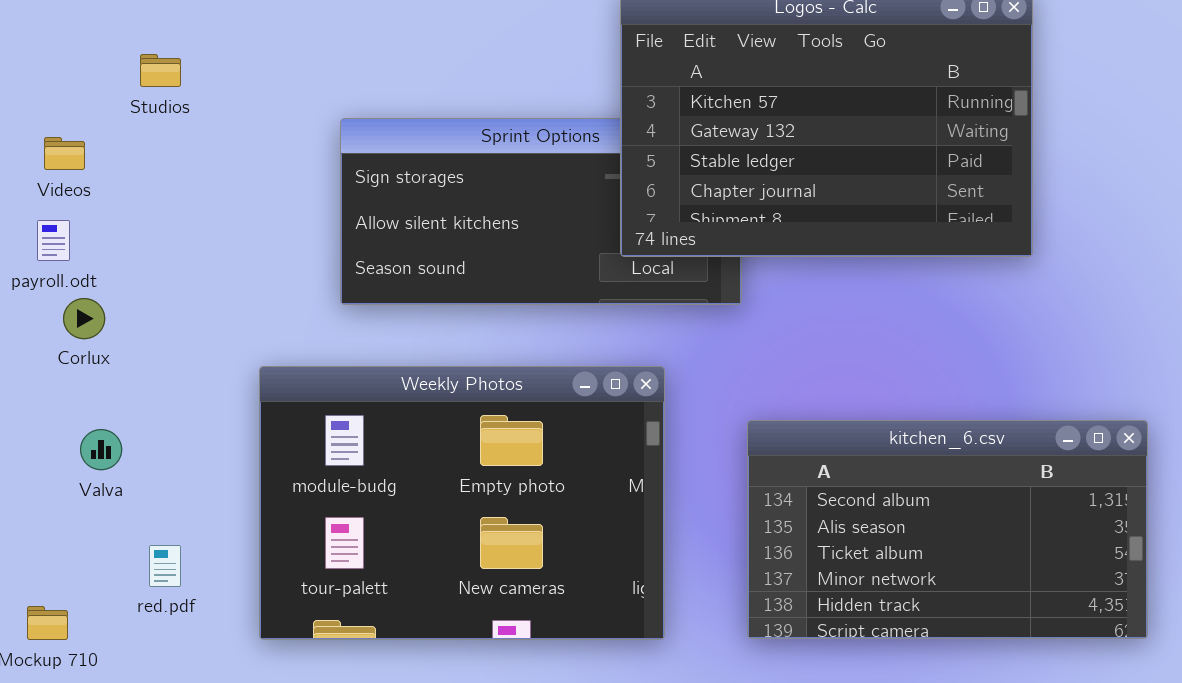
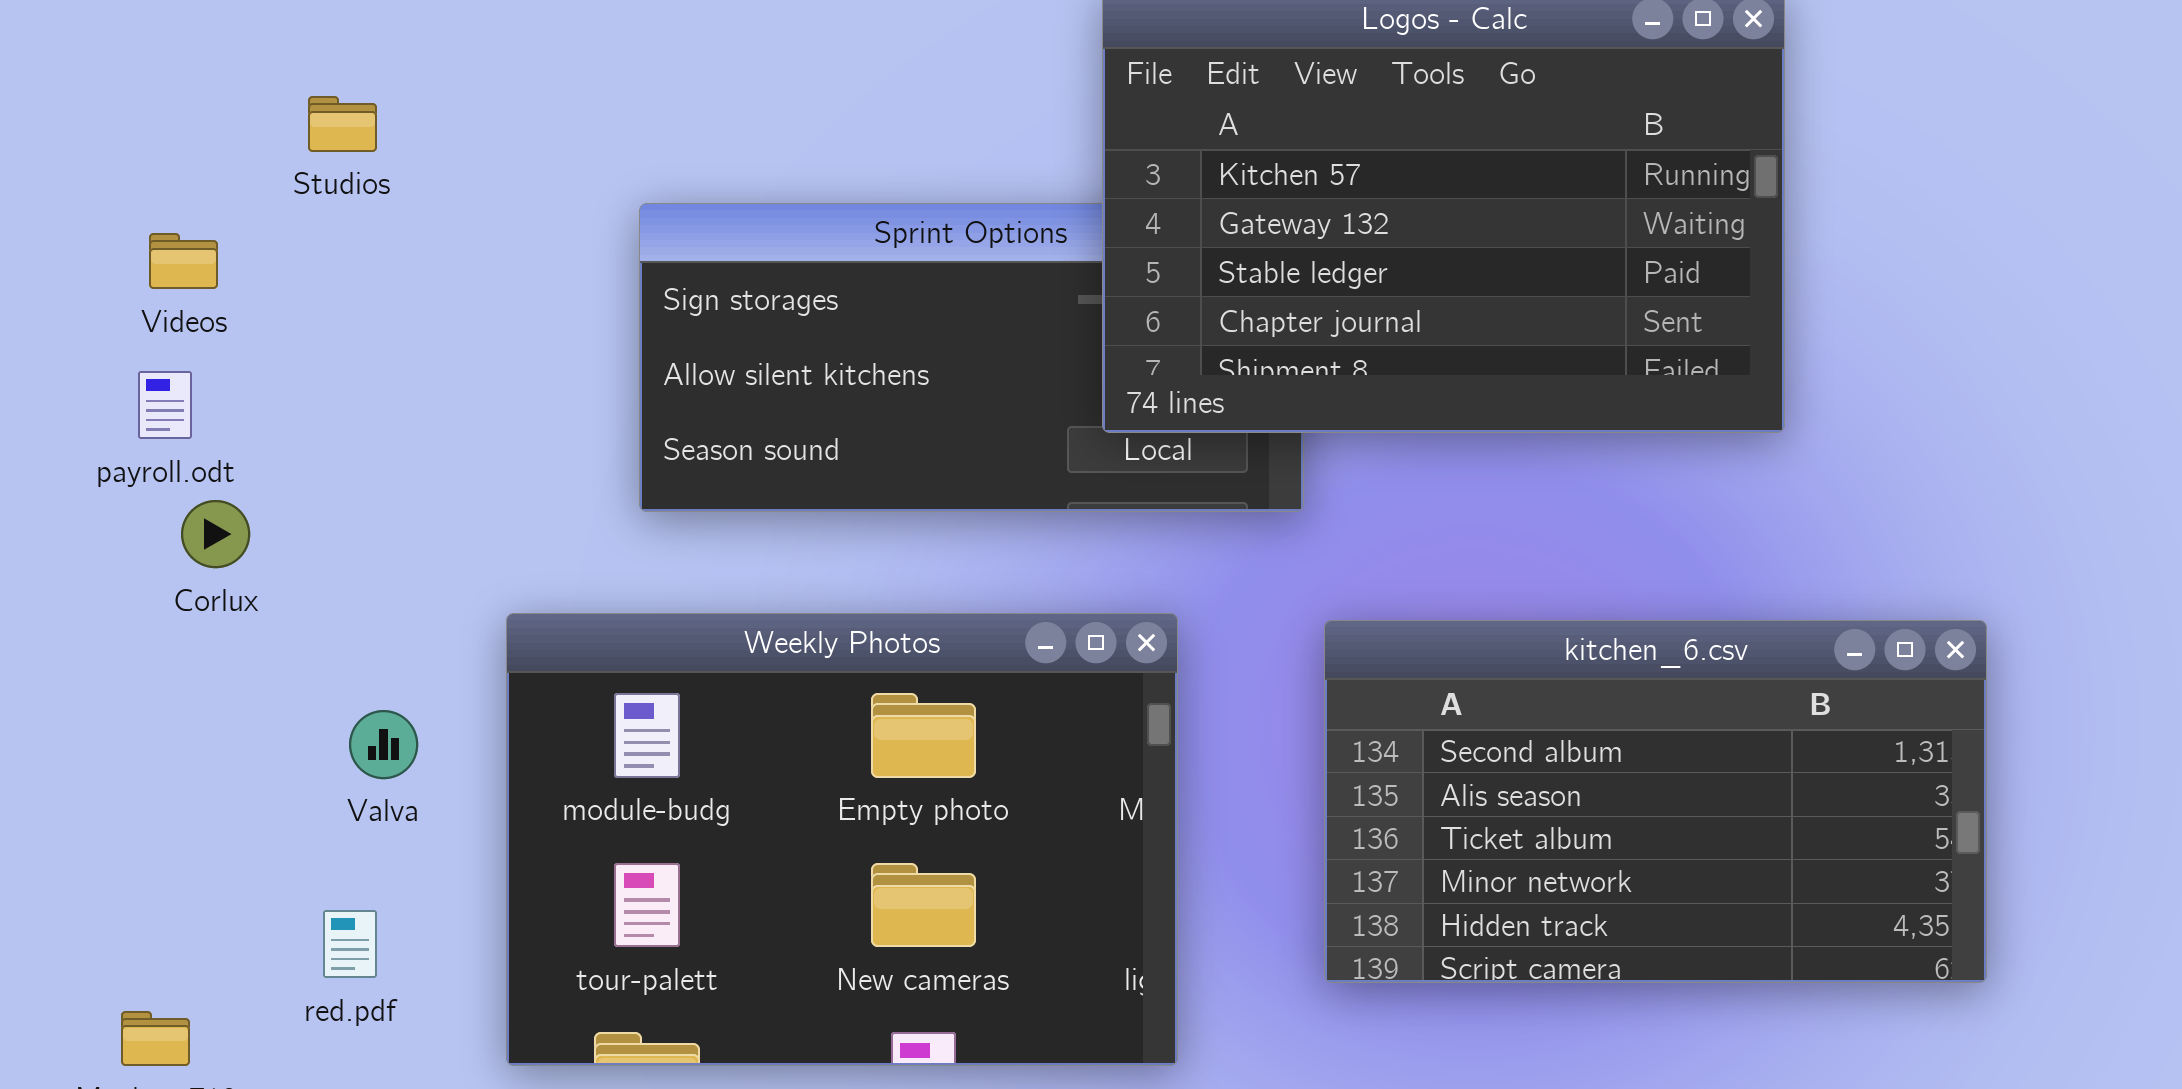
kitchen_6.csv: [747,420,1148,639] -> [1324,620,1987,983], moved
Valva: [80,429,122,470] -> [349,710,418,779], moved

